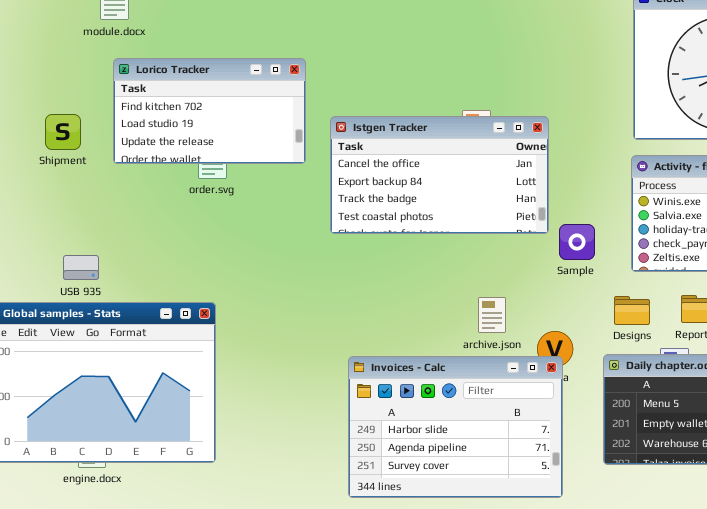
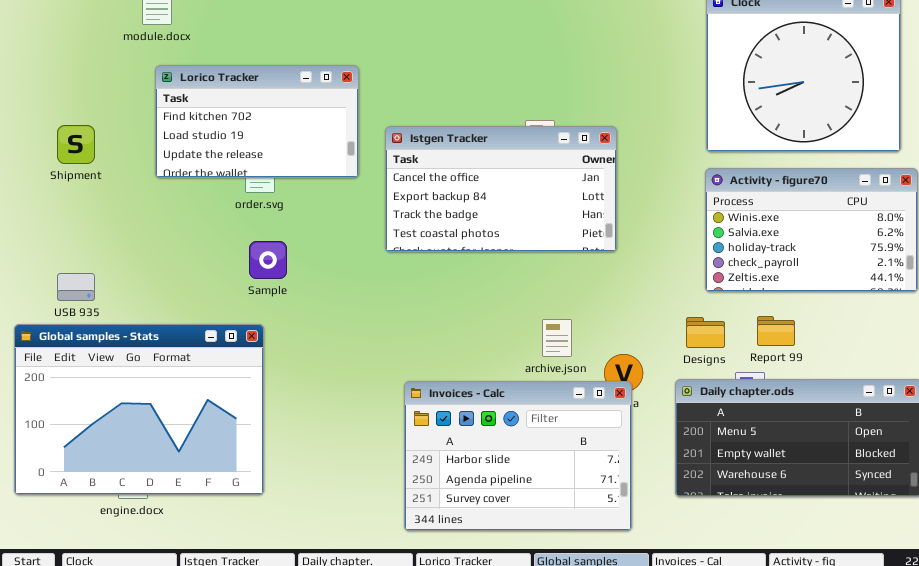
Shipment: [45,114,81,150] -> [57,125,95,164], moved
Sample: [559,224,595,260] -> [249,241,287,279], moved
USB 935: [63,255,99,280] -> [57,273,95,301], moved

